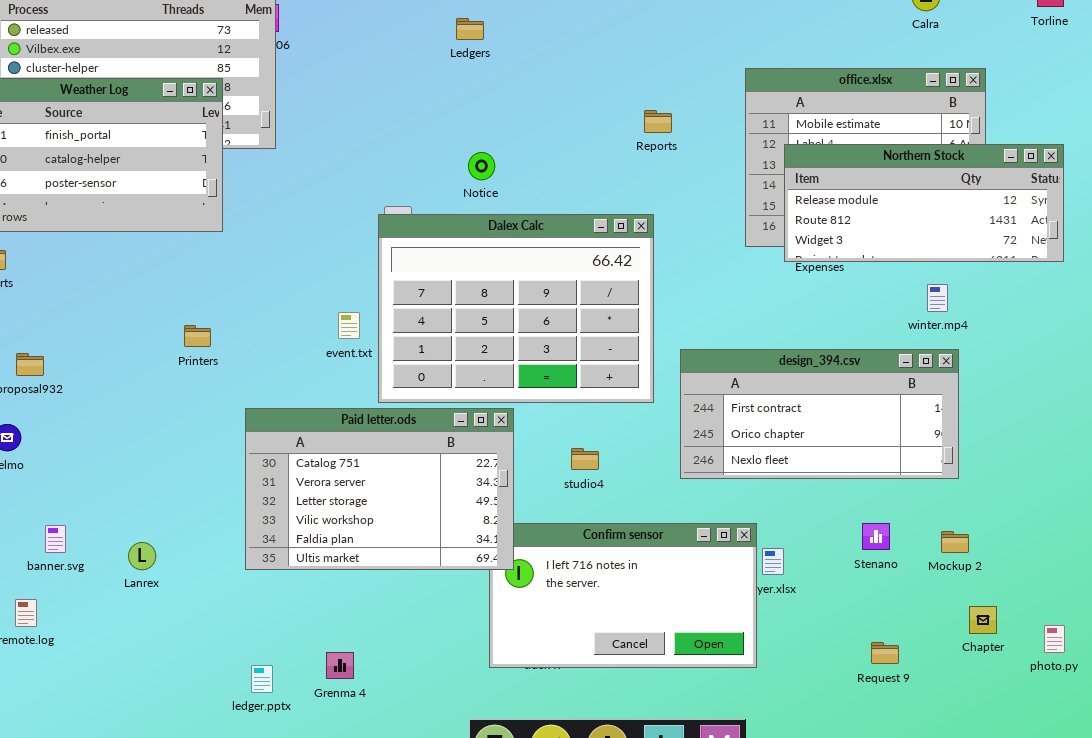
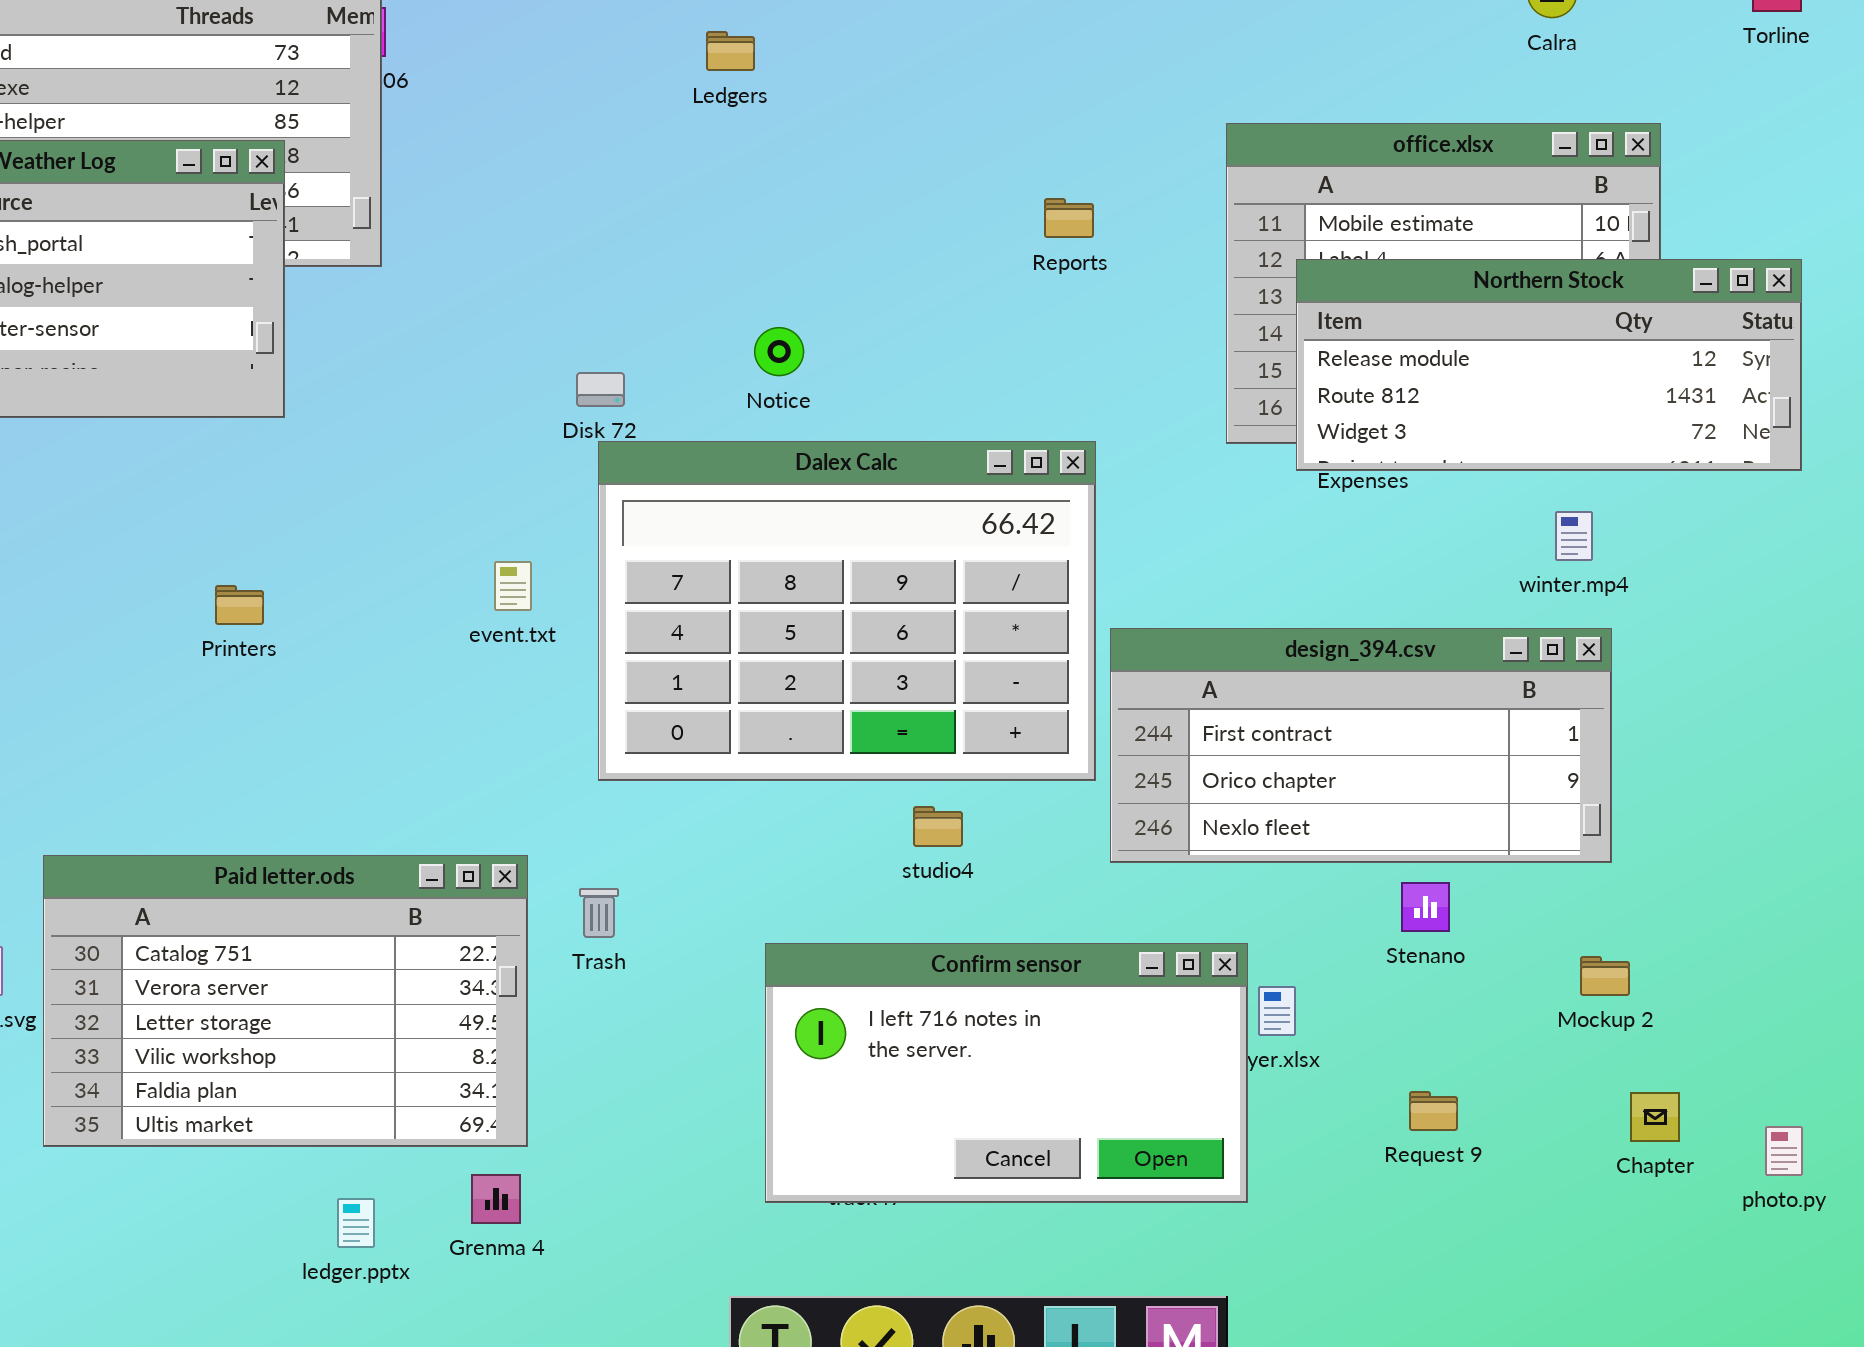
Notice: [468,152,495,180] -> [754,327,804,376], moved
Dalex Calc: [378,214,654,403] -> [598,441,1096,781], moved
Paid letter.ods: [245,408,514,570] -> [43,855,528,1147], moved
Stenano: [862,523,890,550] -> [1401,882,1450,932], moved
Request 9: [871,642,899,664] -> [1409,1091,1458,1131], moved

